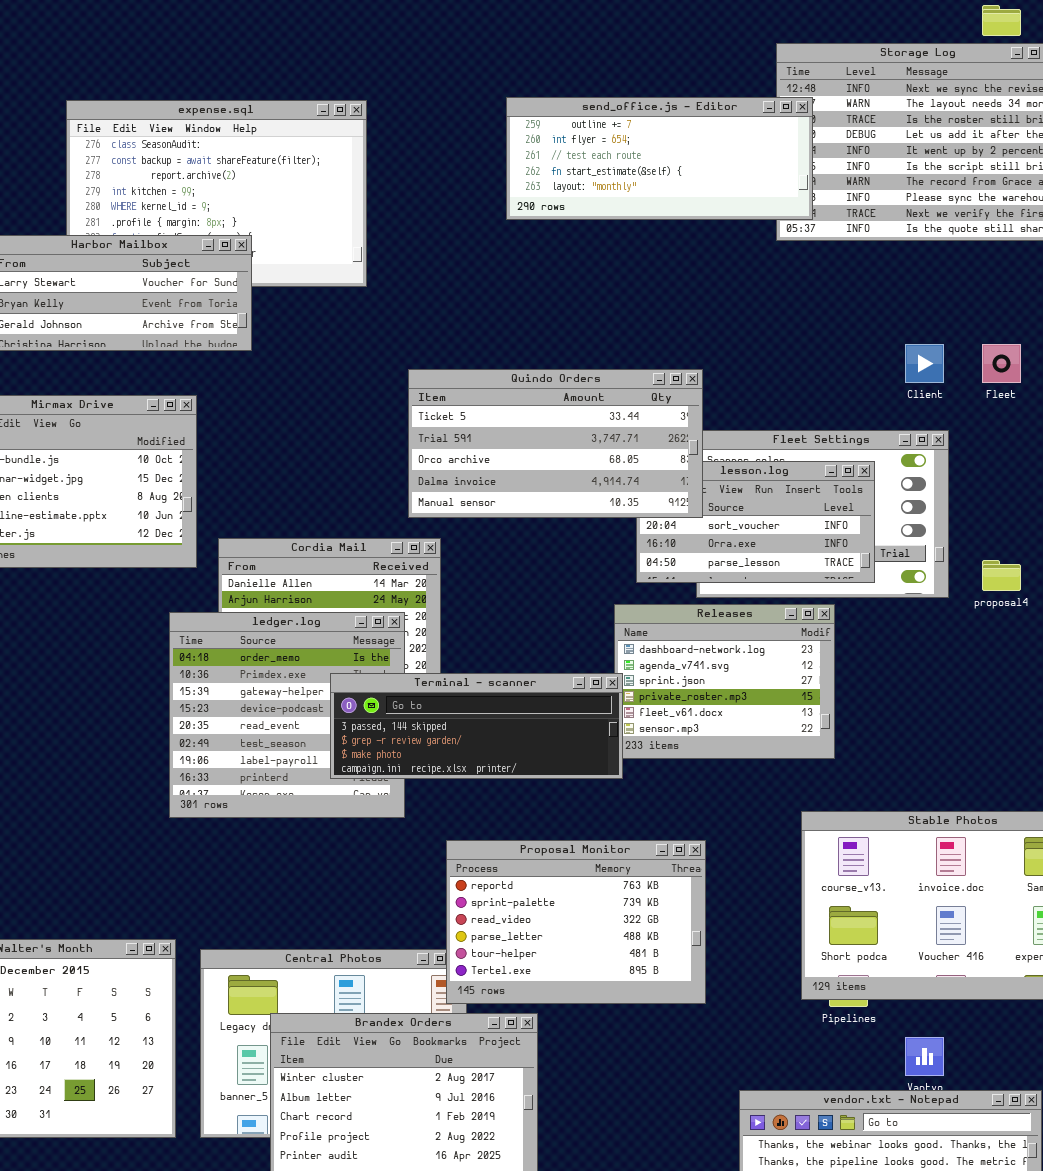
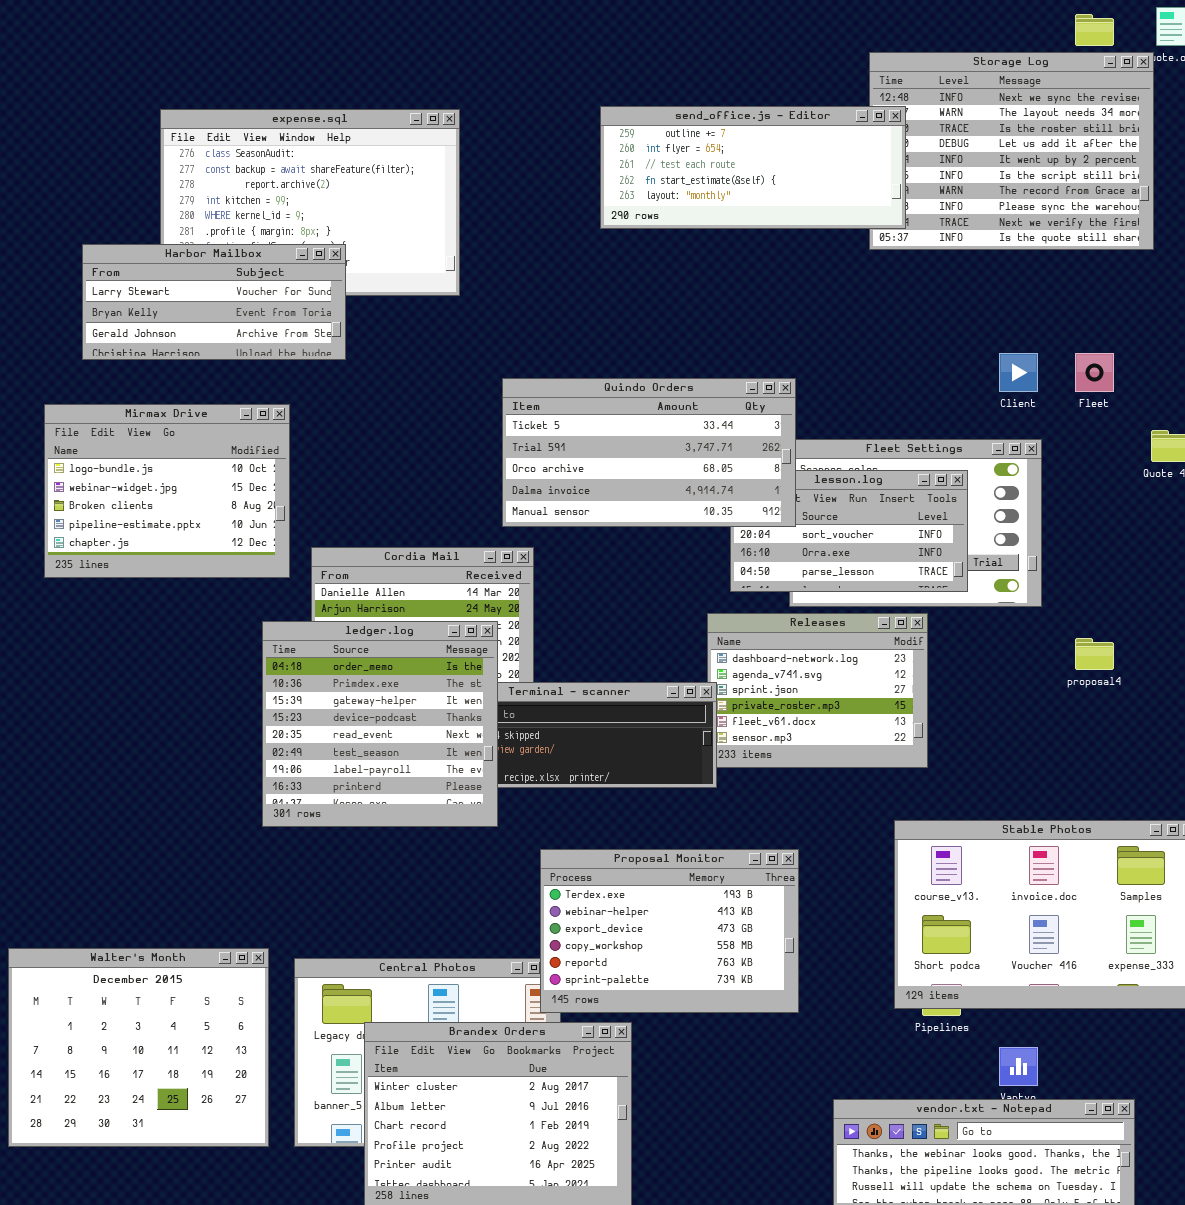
proposal4: [982,560,1021,591] -> [1075,638,1114,670], moved
ledger.log: [169,612,405,818] -> [262,621,498,827], raised
Proposal Monitor: [446,840,706,1004] -> [540,849,799,1013], scrolled up 4 rows

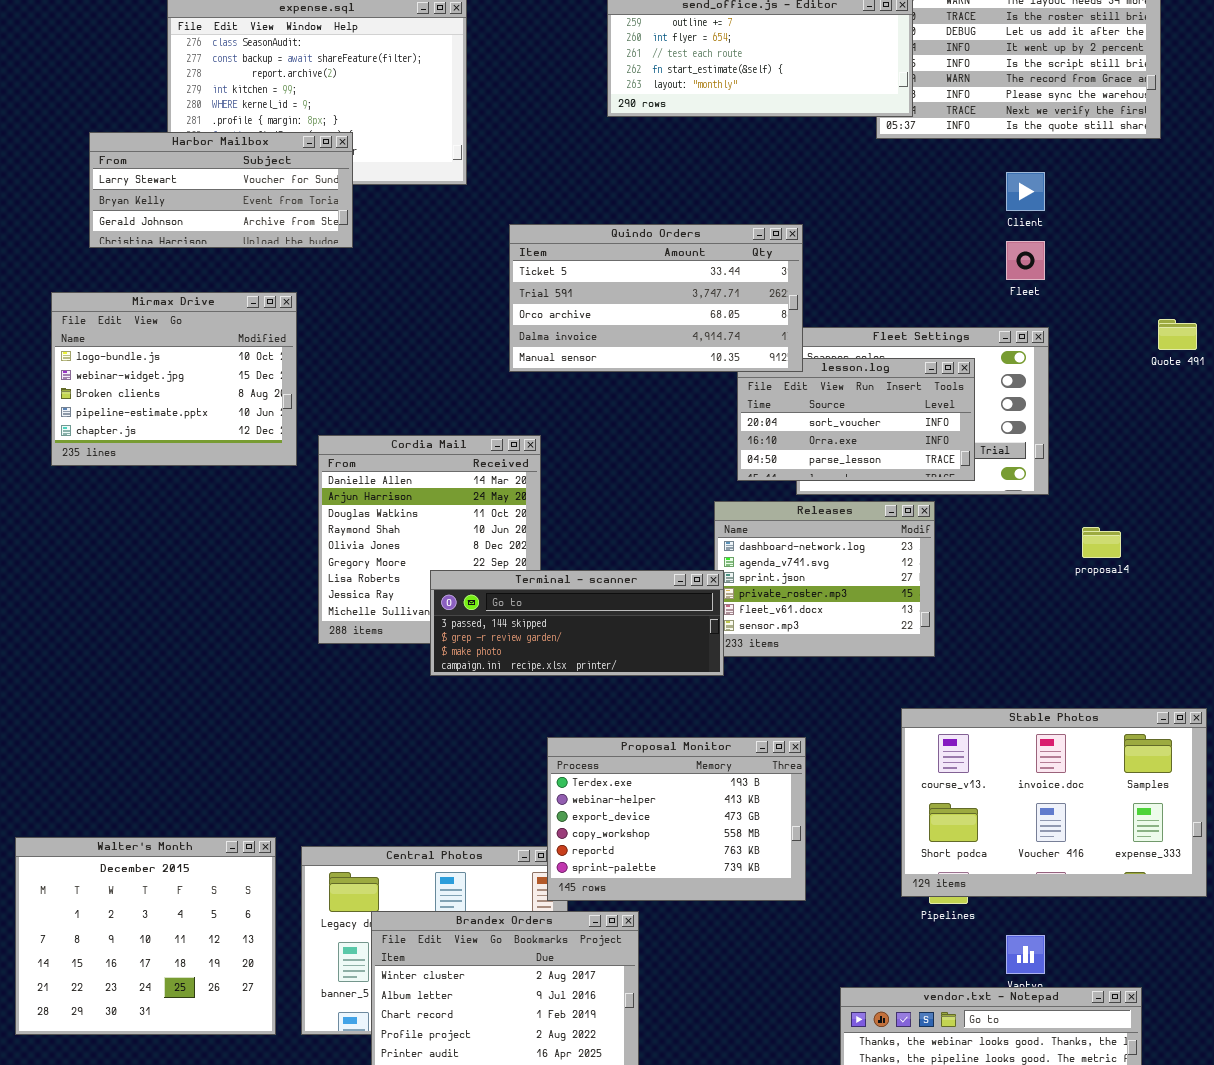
Client: [999,353,1038,392] -> [1006,172,1045,211], moved
Fleet: [1075,353,1114,392] -> [1006,241,1045,280], moved
Quindo Orders: [502,378,796,527] -> [509,224,803,372], moved
ledger.log: [262,621,498,827] -> none, closed

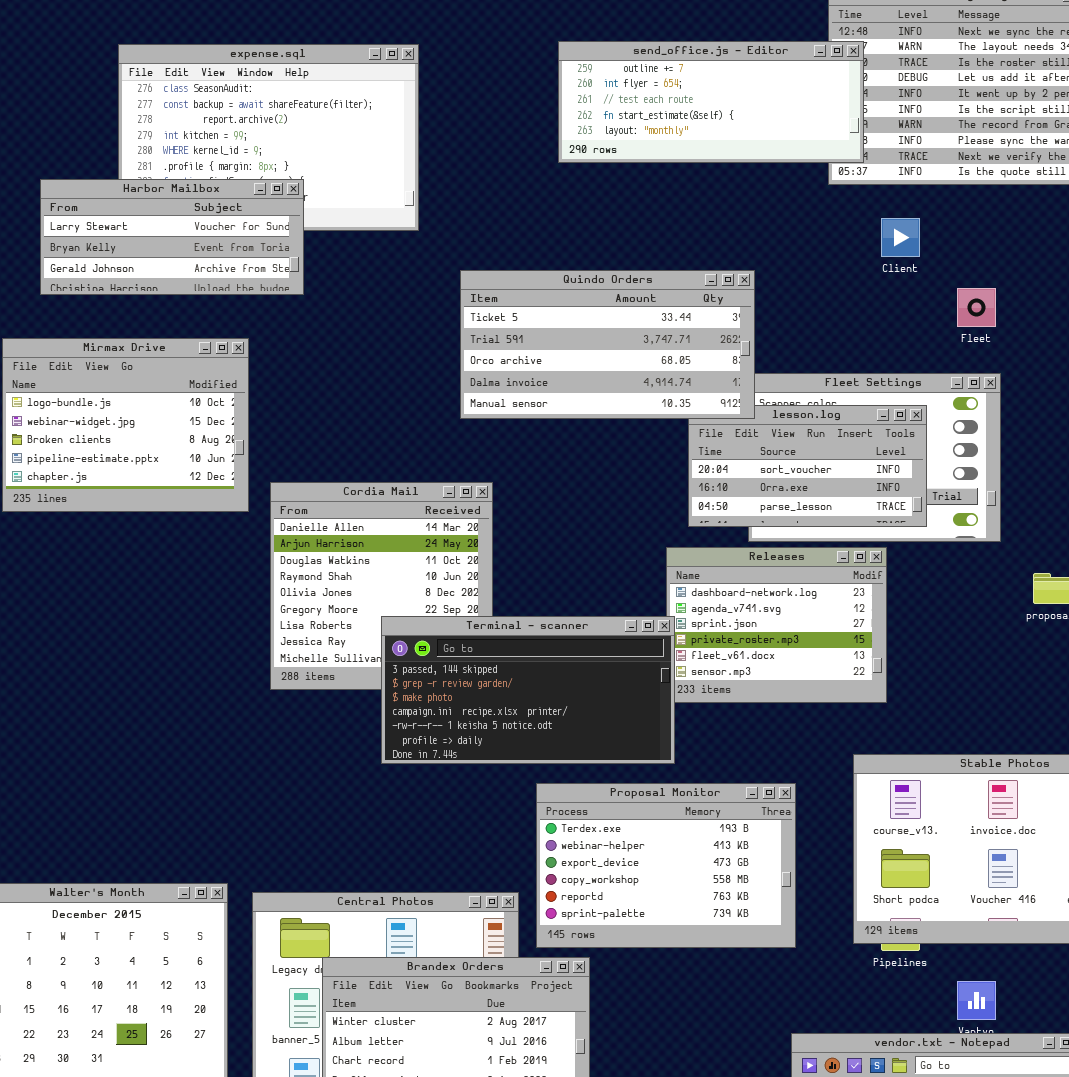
Client: [1006,172,1045,211] -> [881,218,920,257], moved
Terminal - scanner: [430,570,724,676] -> [381,616,675,764], resized
Proposal Monitor: [547,737,806,901] -> [536,783,796,948], moved

